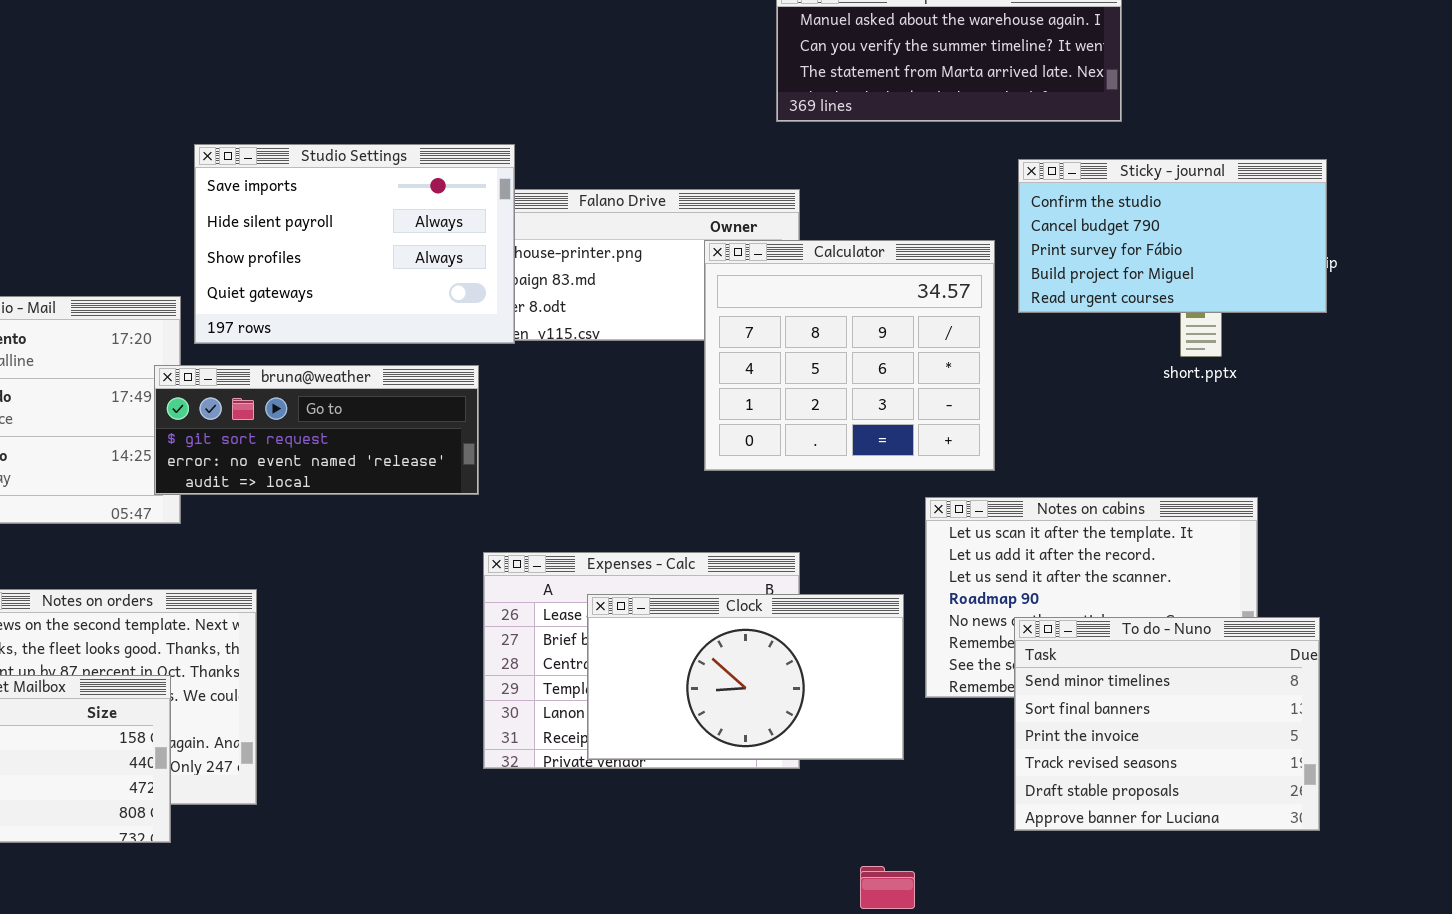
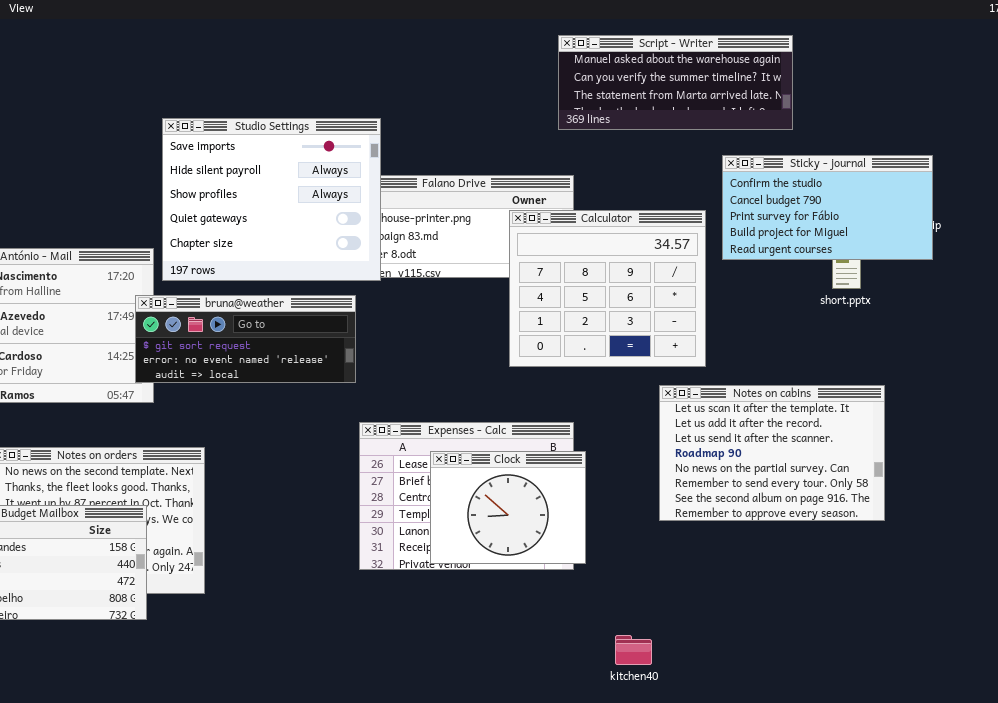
Studio Settings: [194,144,515,344] -> [162,118,381,281], resized
Clock: [587,594,904,760] -> [430,451,586,564], resized
To do - Nuno: [1014,617,1320,831] -> none, closed

